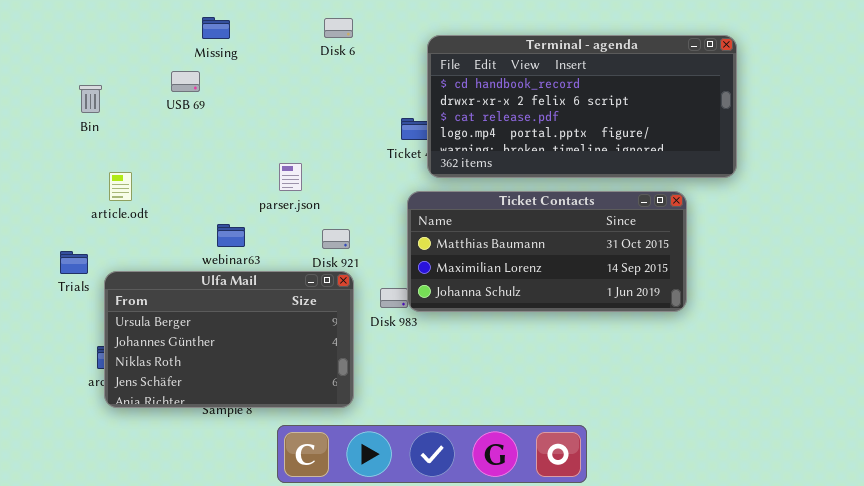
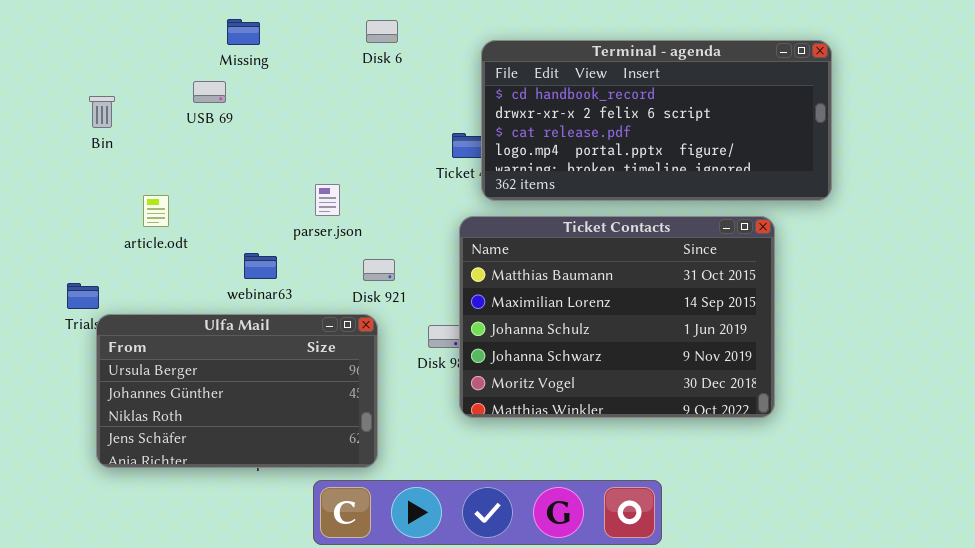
article.odt: [109,172,132,201] -> [143,195,169,227], moved
Ticket Contacts: [407,191,687,312] -> [459,216,775,418], resized
Ulfa Mail: [104,271,354,408] -> [96,314,378,468], moved

